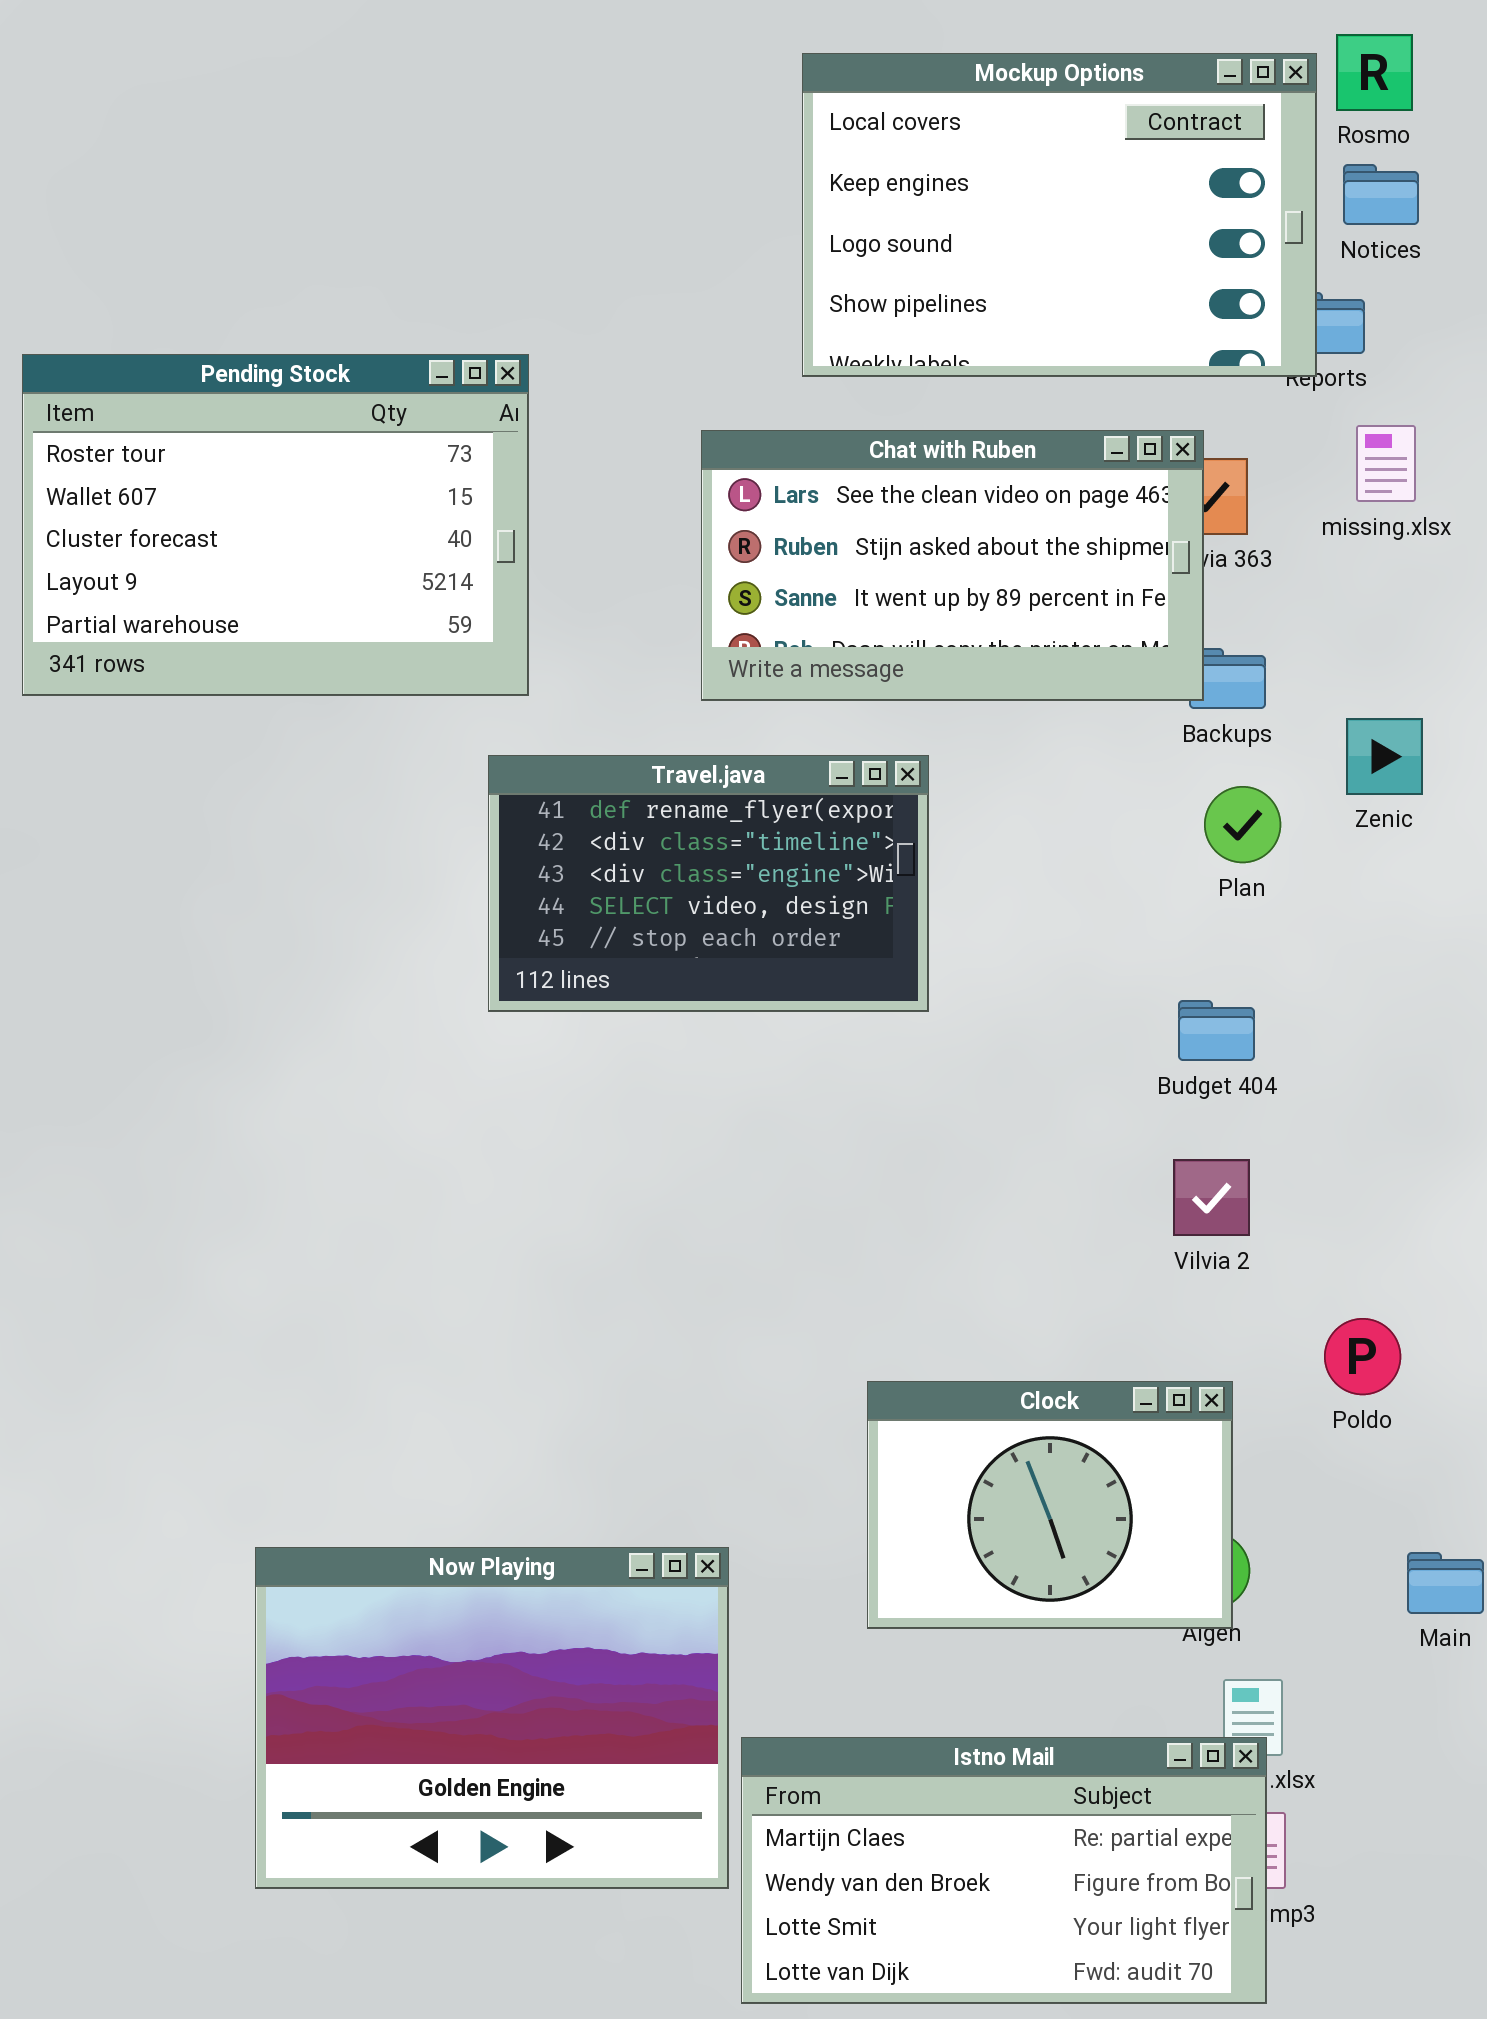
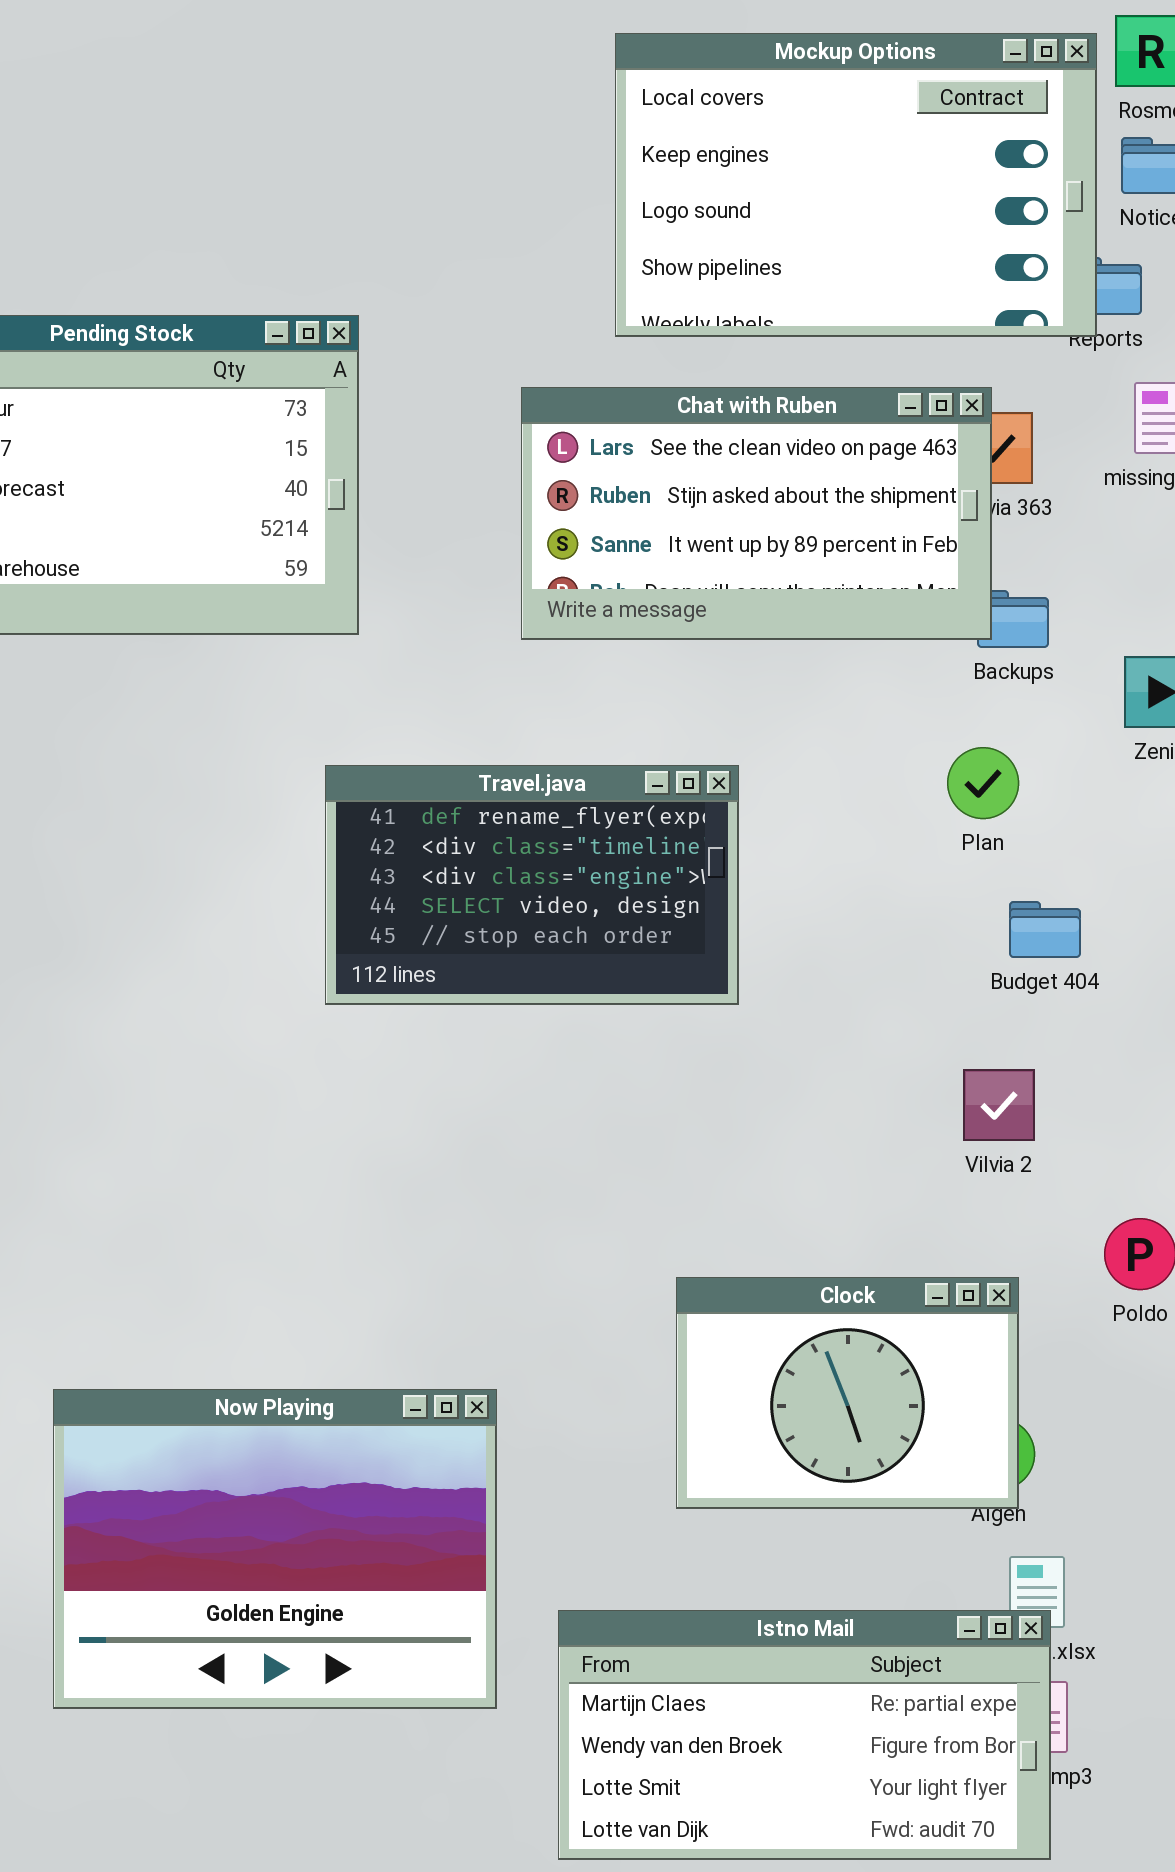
Travel.java: [488,755,929,1012] -> [325,765,739,1005], moved
Plan: [1204,786,1281,863] -> [947,747,1019,819], moved
Budget 404: [1178,1000,1255,1061] -> [1009,901,1081,958], moved
Now Playing: [255,1547,729,1889] -> [53,1389,497,1709], moved

